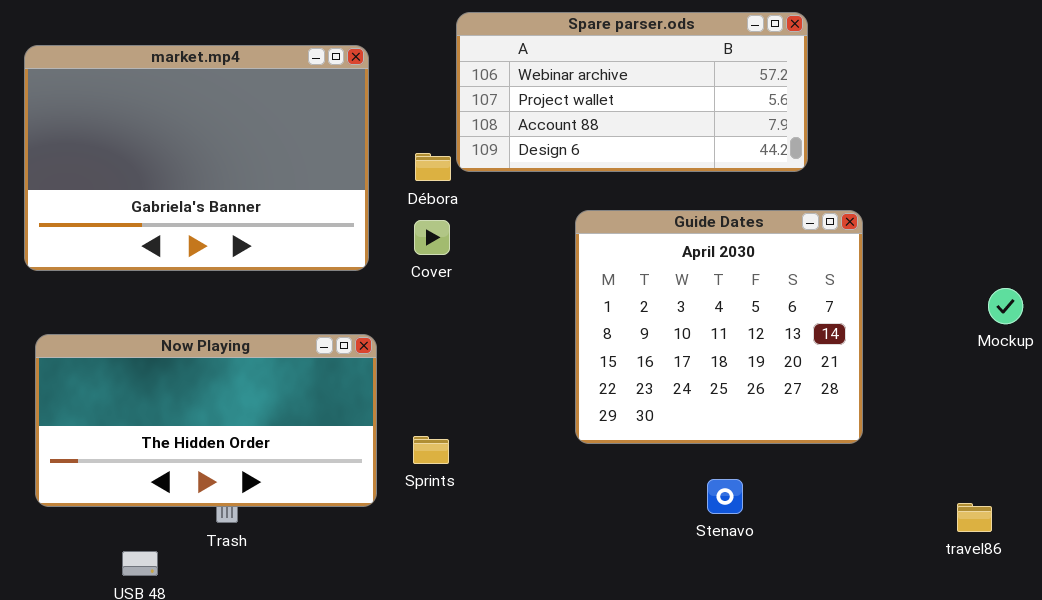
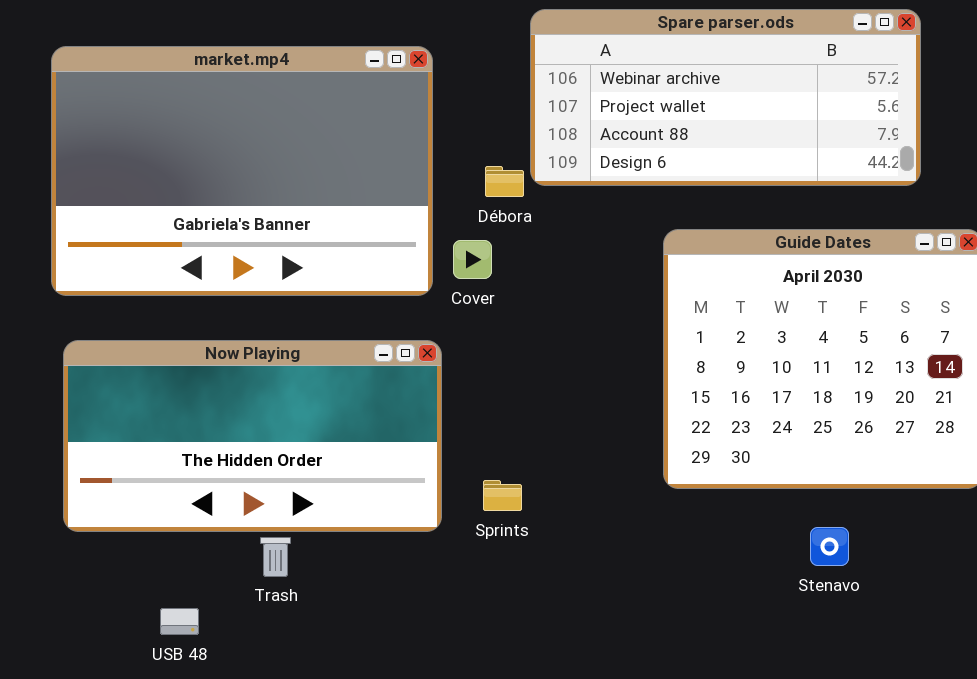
Cover: [414,220,450,255] -> [453,240,492,279], moved
Now Playing: [35,334,377,507] -> [63,340,442,532], moved

